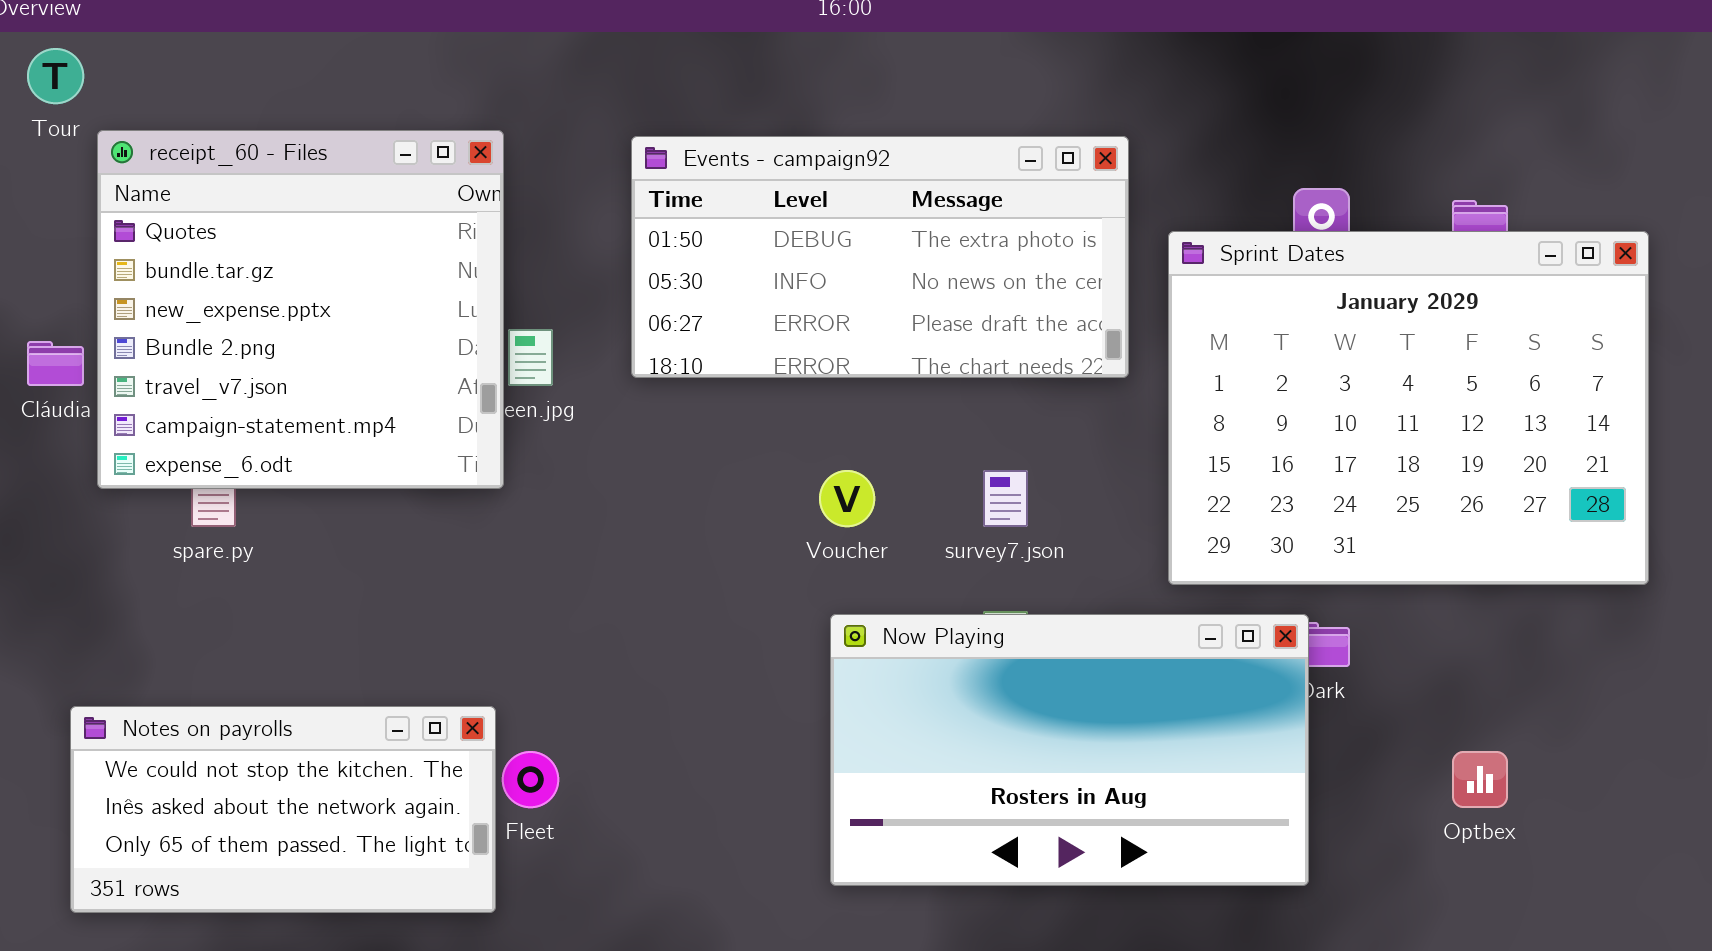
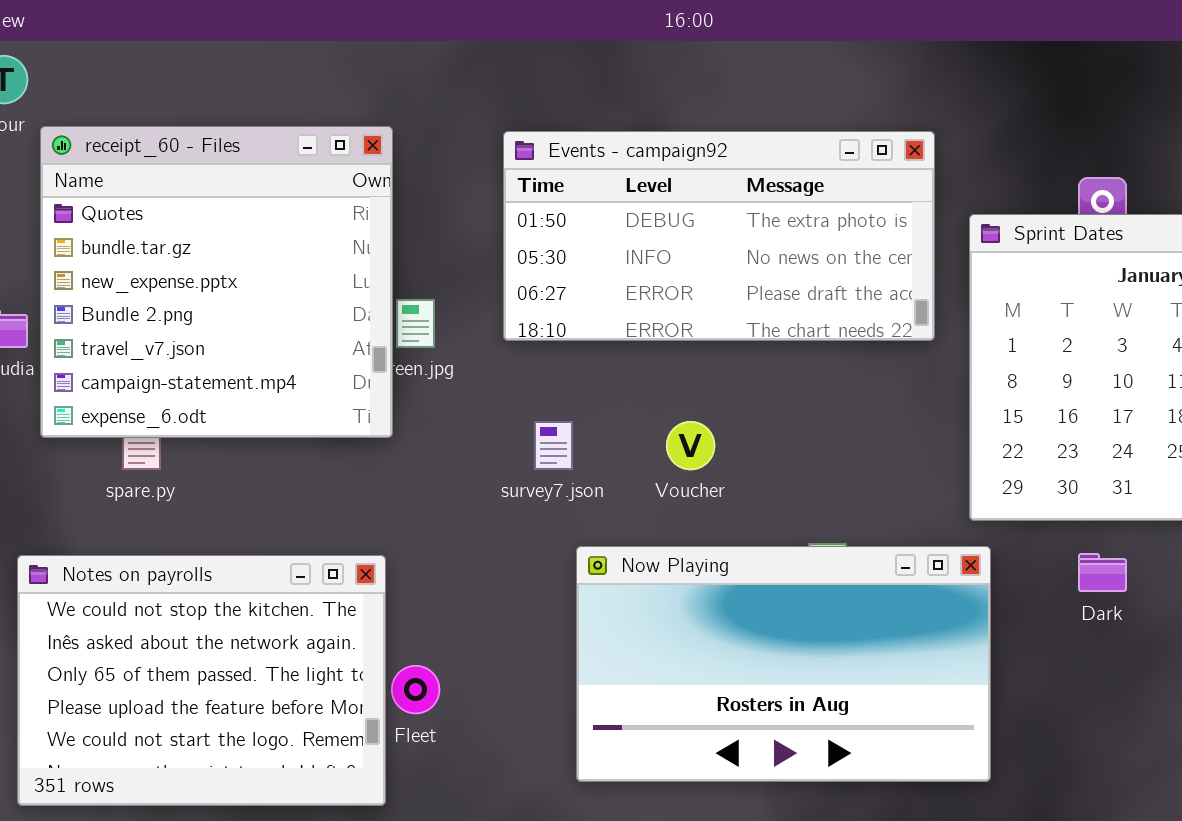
survey7.json: [983,470,1028,527] -> [534,421,573,470], moved
Now Playing: [830,614,1309,886] -> [576,546,991,782], moved
Notes on payrolls: [70,706,496,913] -> [17,555,386,806], resized

